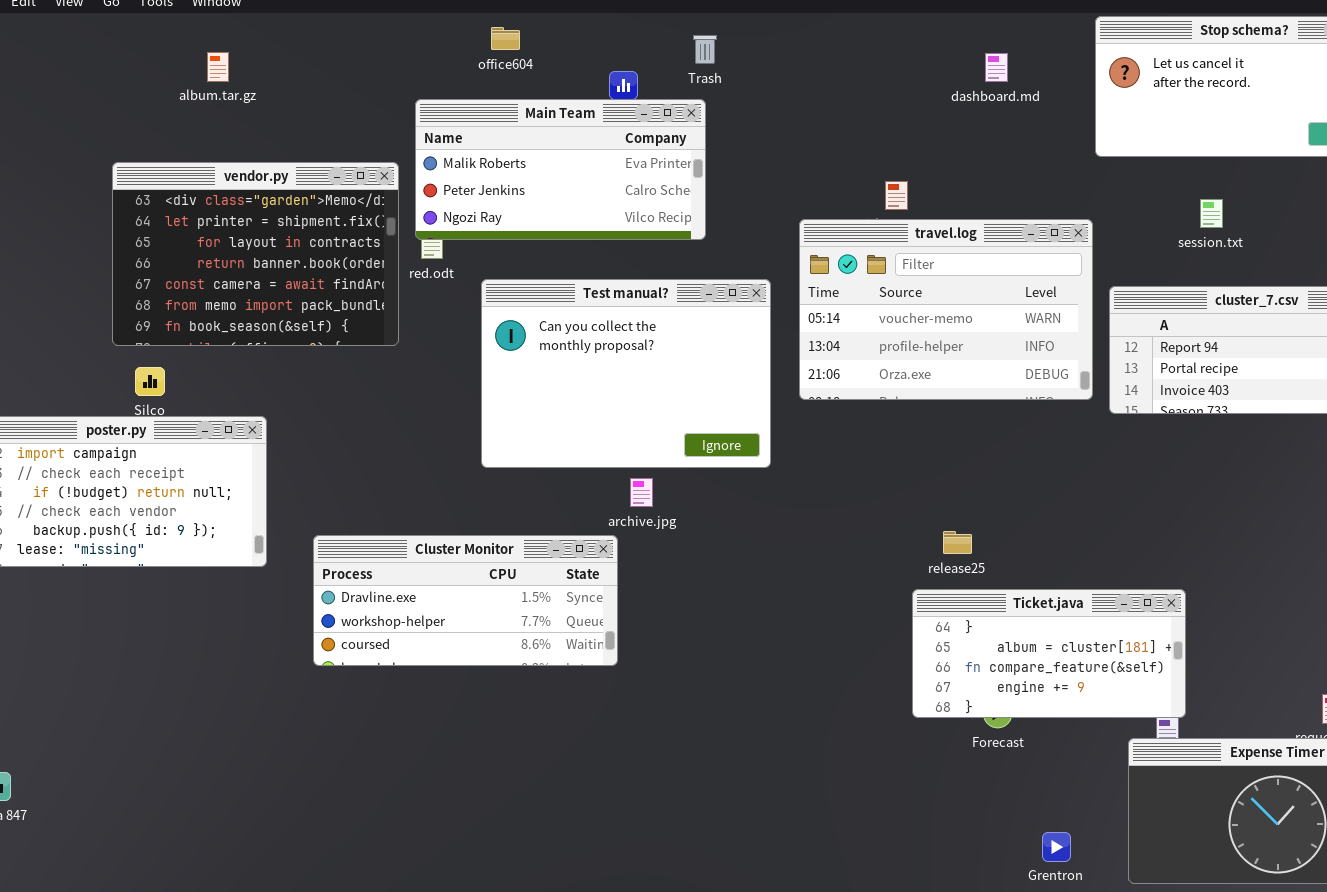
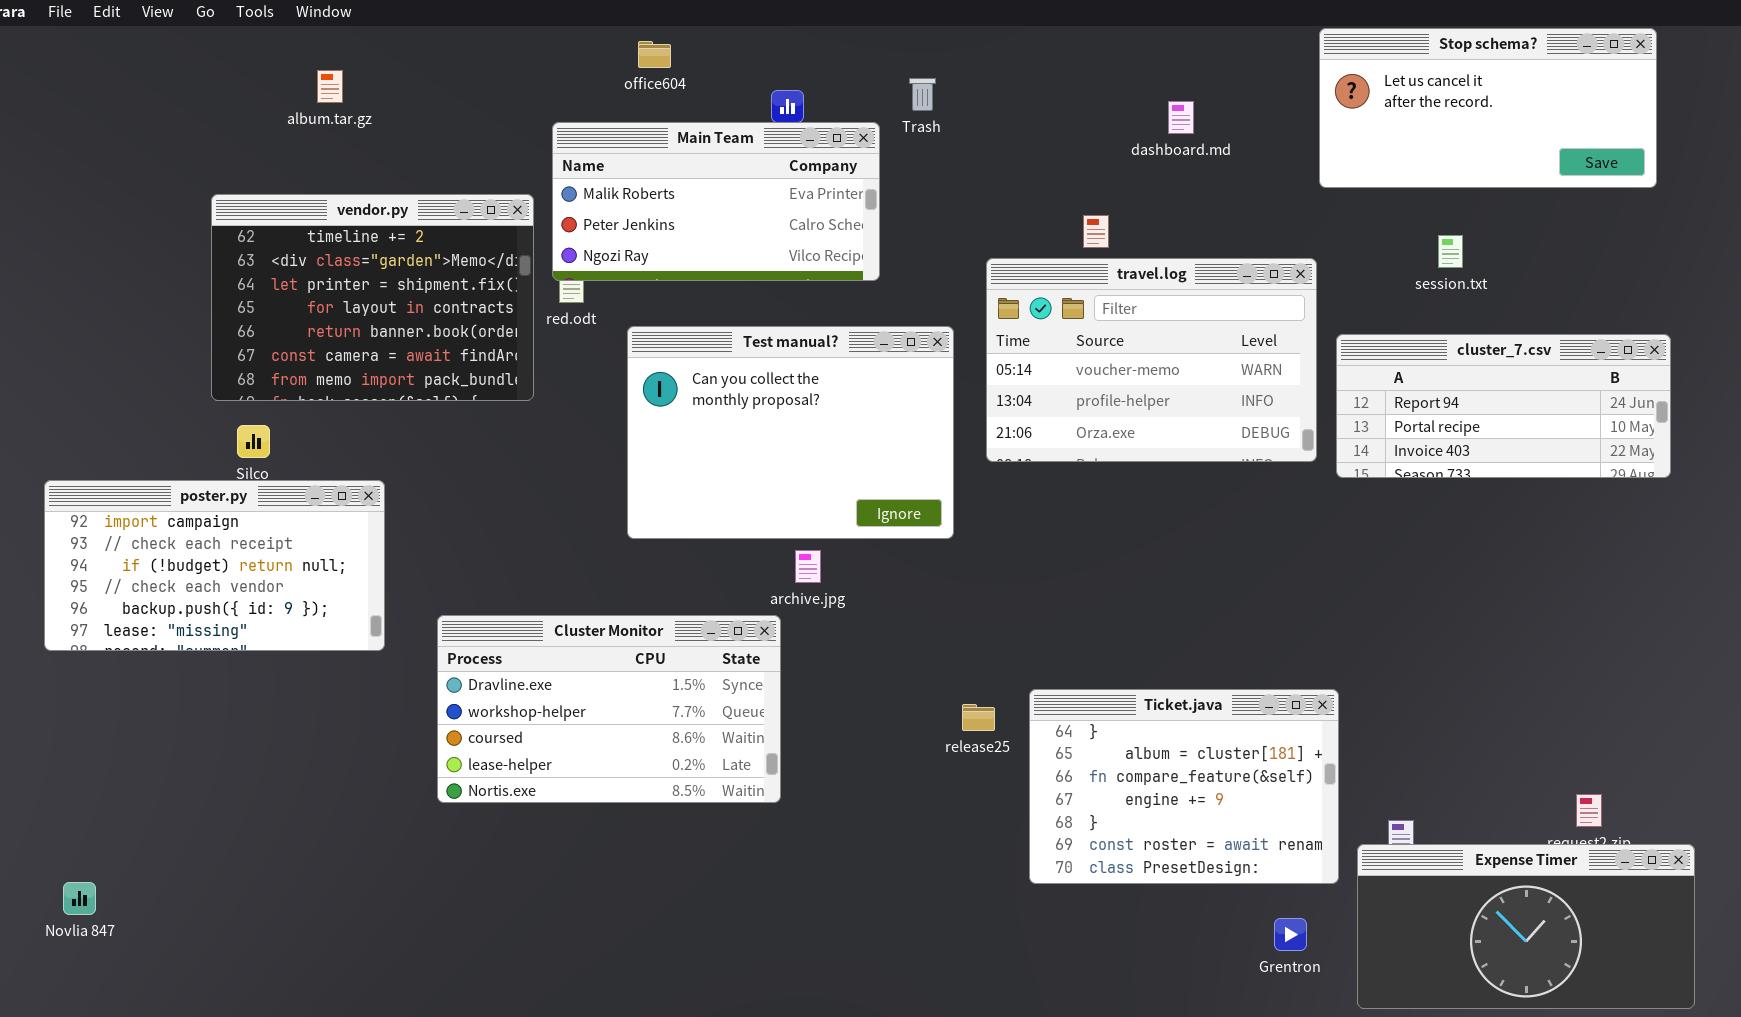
Trash: [693,35,717,64] -> [909,78,936,111], moved
dashboard.md: [985,53,1008,82] -> [1168,101,1194,134], moved
vendor.py: [112,162,399,346] -> [211,194,534,401], scrolled up 1 row
release25: [943,531,972,554] -> [962,704,995,731], moved
Cluster Monitor: [313,535,618,666] -> [437,615,781,803], resized
Ticket.java: [912,589,1186,718] -> [1029,689,1339,884], moved, resized
Grentron: [1042,832,1071,862] -> [1274,918,1307,951], moved

